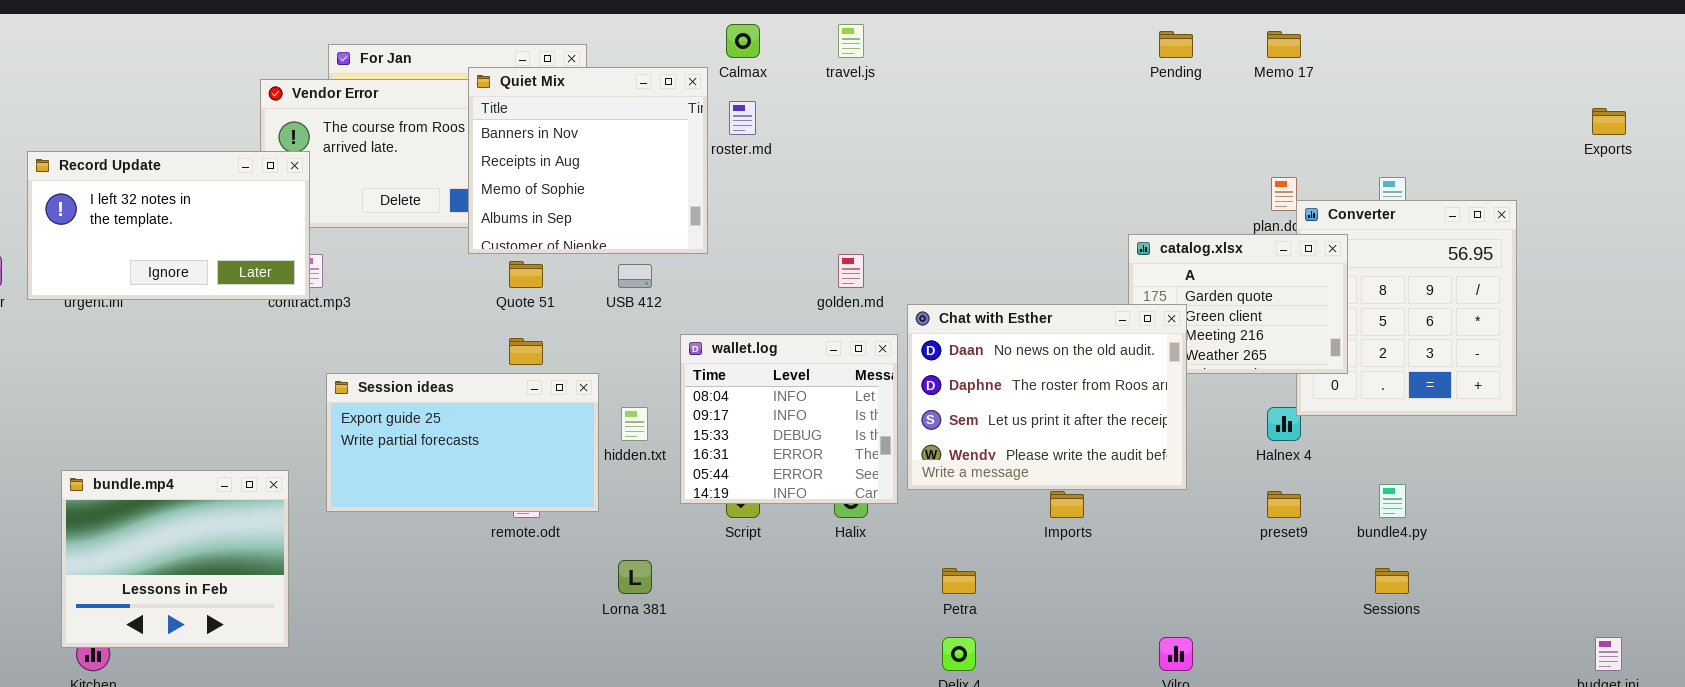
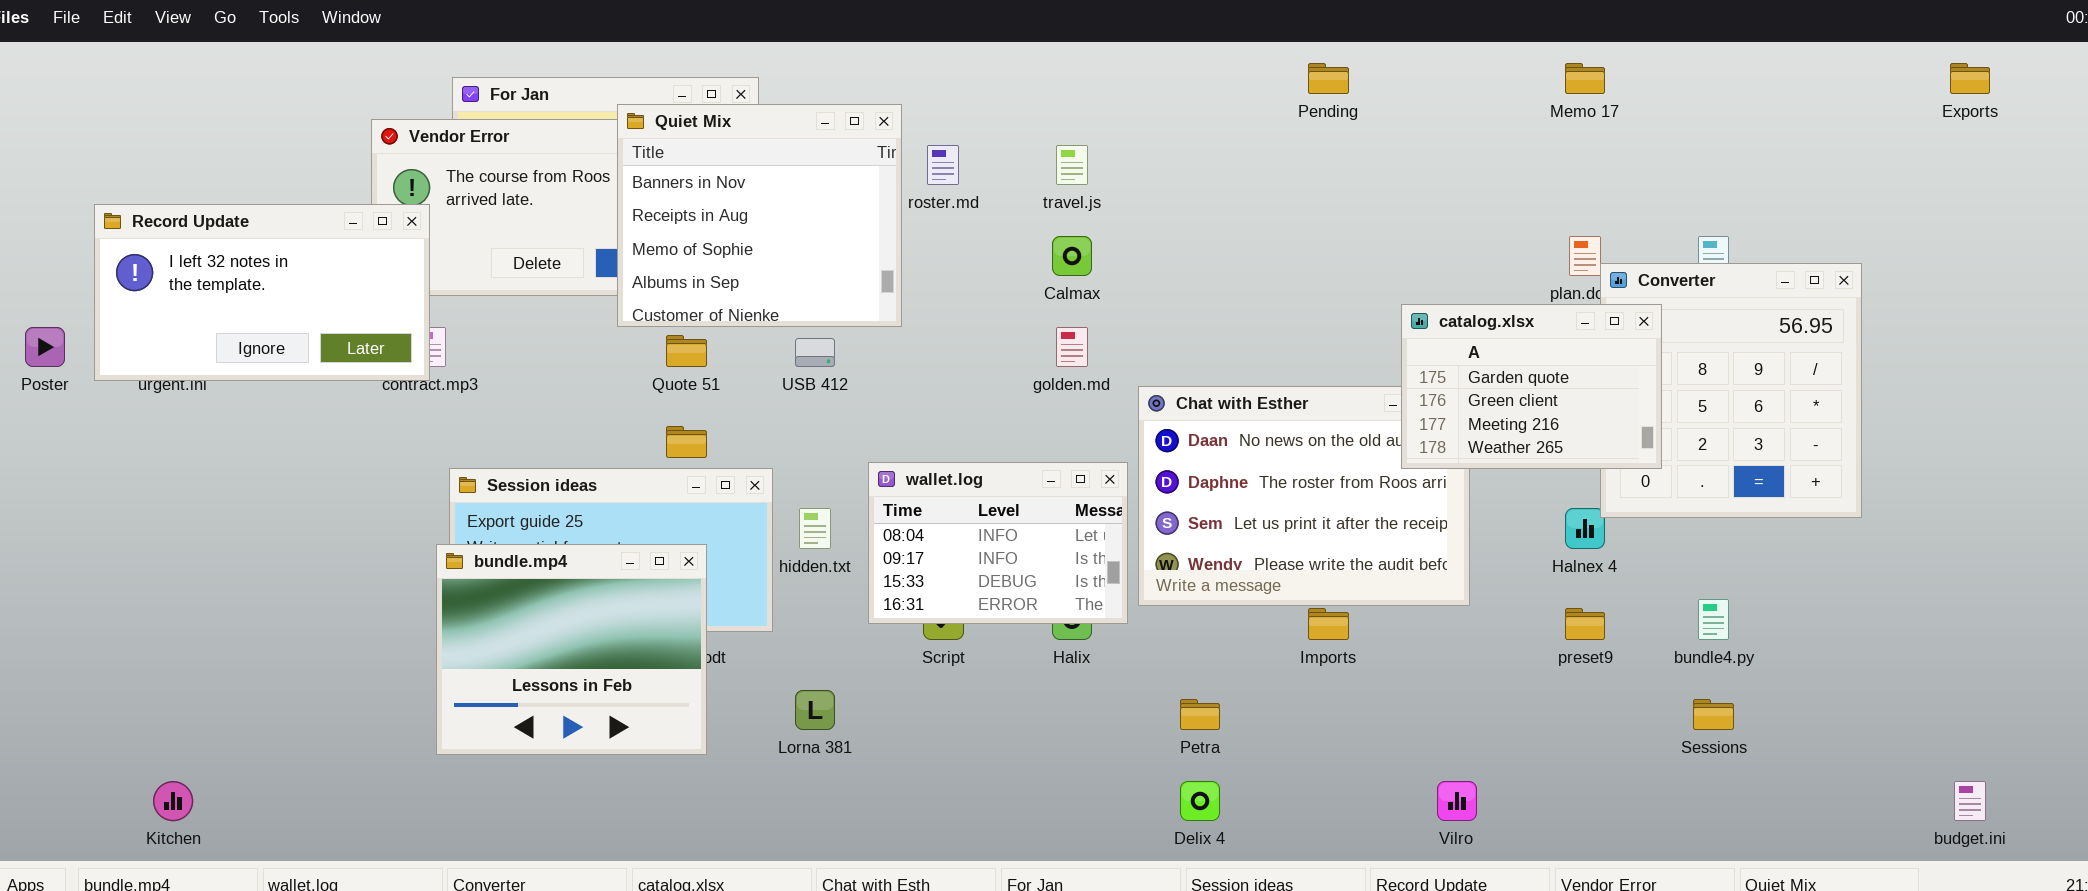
Calmax: [726,24,760,58] -> [1052,236,1092,276], moved
travel.js: [838,24,864,58] -> [1056,145,1088,185], moved
Pending: [1159,31,1193,58] -> [1308,63,1349,94], moved
Exports: [1592,108,1626,135] -> [1950,63,1990,94], moved
catalog.xlsx: [1128,234,1348,374] -> [1401,304,1662,469], raised
wallet.log: [680,334,898,504] -> [868,462,1128,624], resized
bundle.mp4: [61,470,289,648] -> [436,544,707,755], moved

